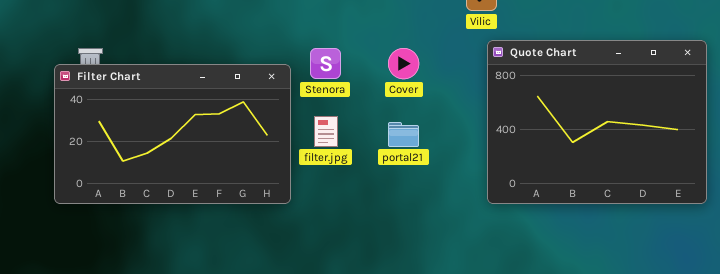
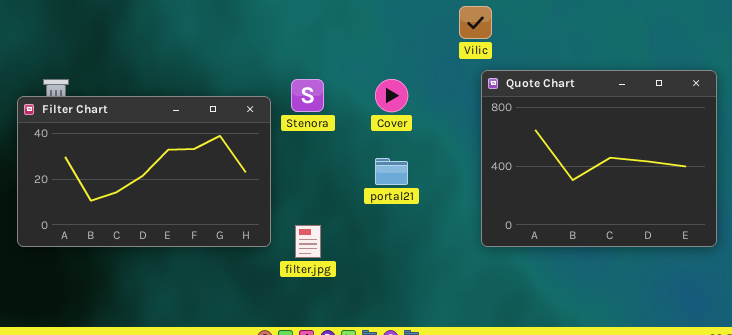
filter.jpg: [314,116,338,147] -> [295,225,321,258], moved

